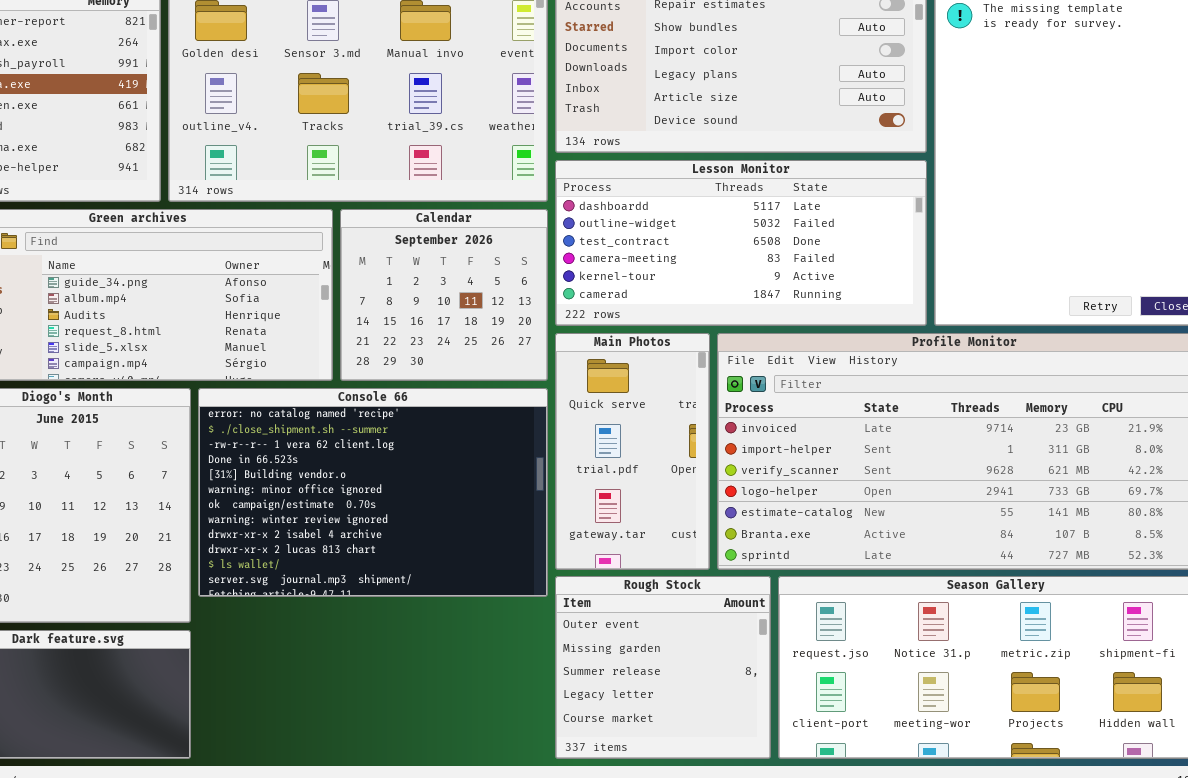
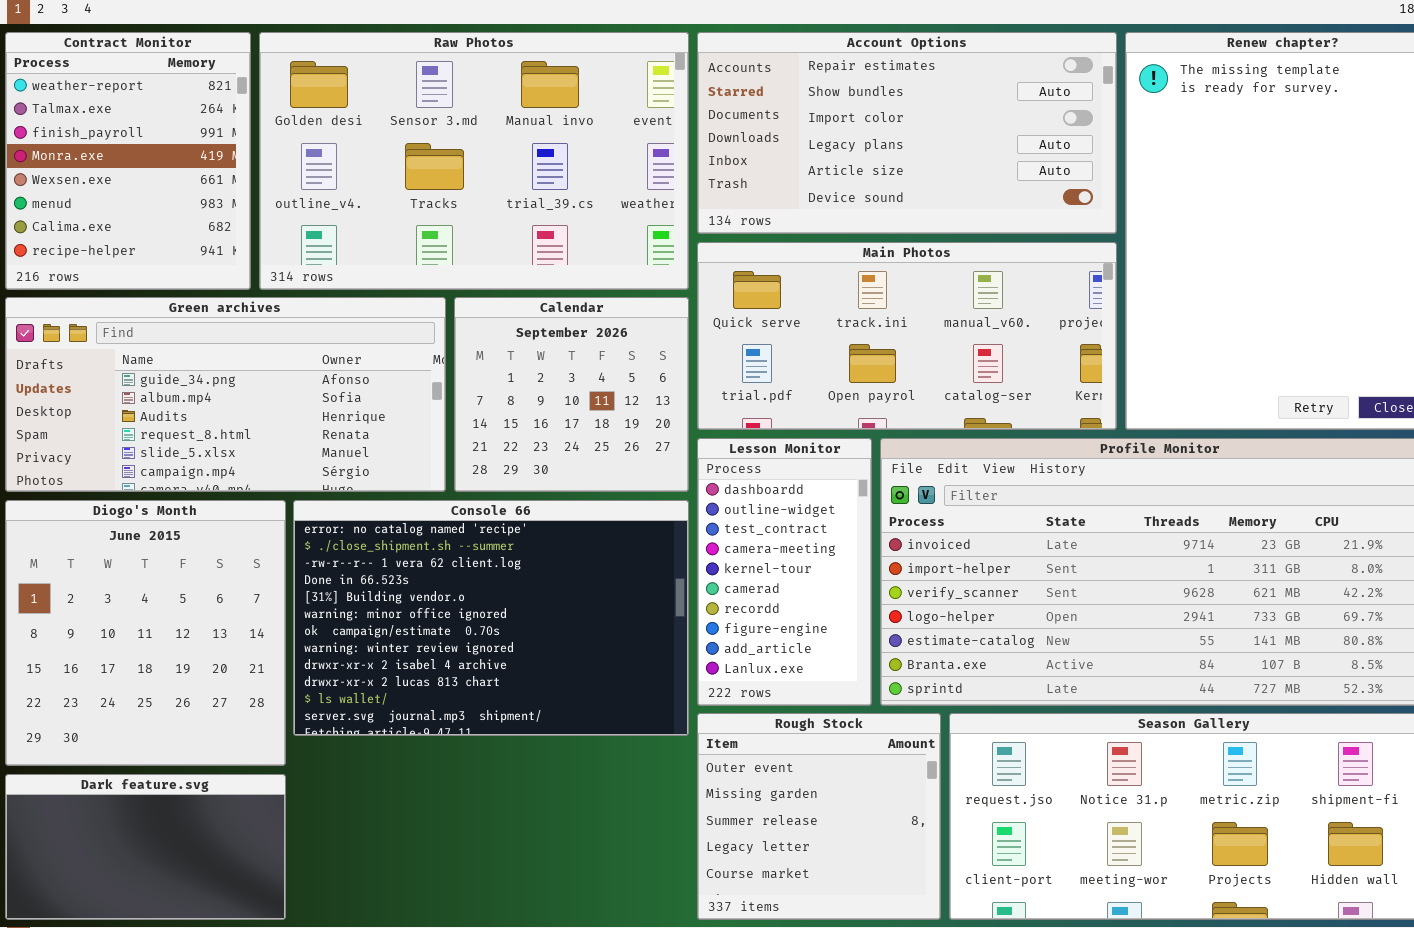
Lesson Monitor: [555,160,927,326] -> [697,438,872,706], moved, resized
Main Photos: [555,333,710,570] -> [697,242,1117,430], moved, resized

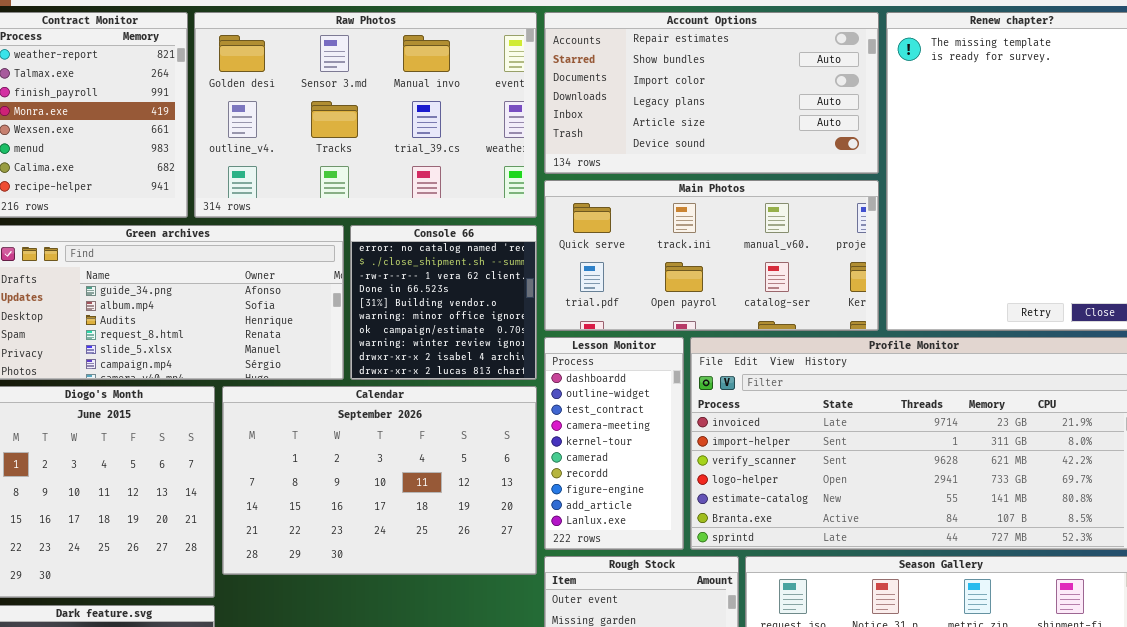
Calendar: [454,297,689,492] -> [222,386,537,575], moved, resized
Console 66: [293,500,689,736] -> [350,225,537,380], moved, resized

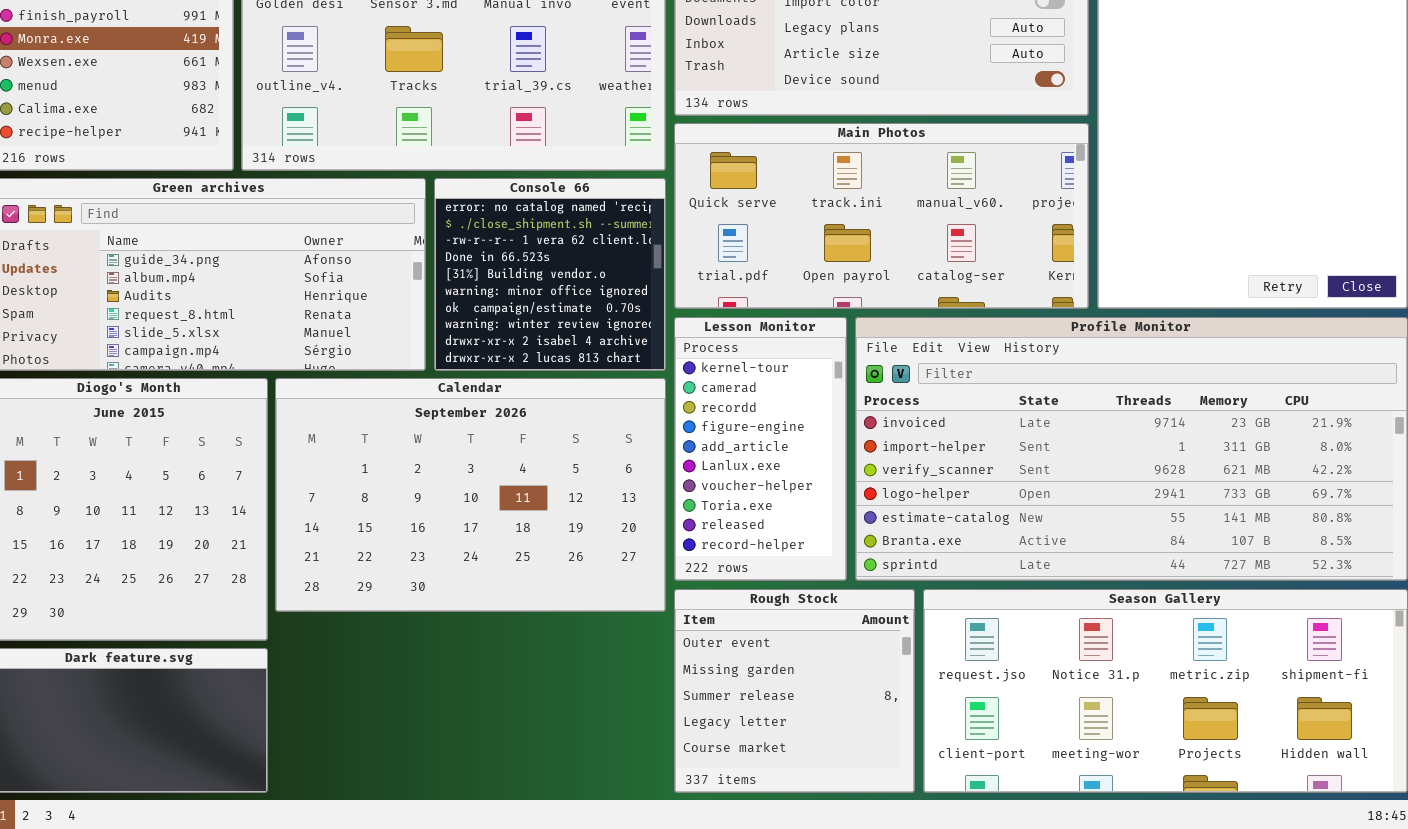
Lesson Monitor: [544,337,684,550] -> [674,317,847,581], scrolled down 4 rows

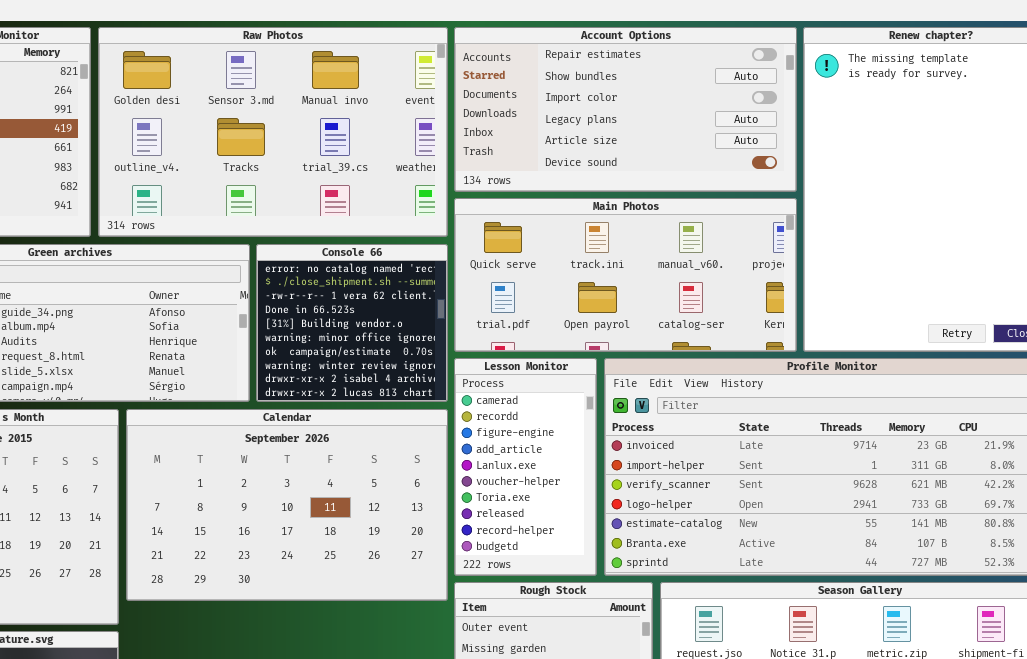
Lesson Monitor: [674,317,847,581] -> [454,358,597,576], scrolled down 1 row

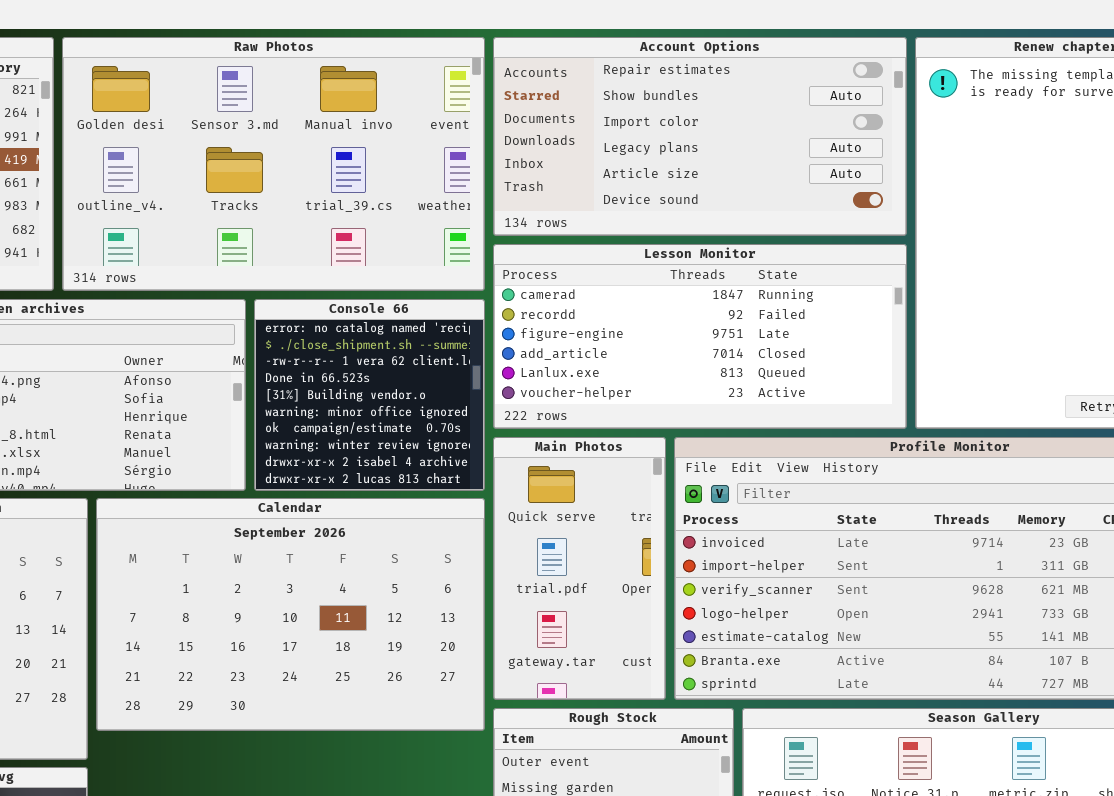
Main Photos: [454,198,797,352] -> [493,437,666,700], moved, resized
Lesson Monitor: [454,358,597,576] -> [493,244,907,429], moved, resized

